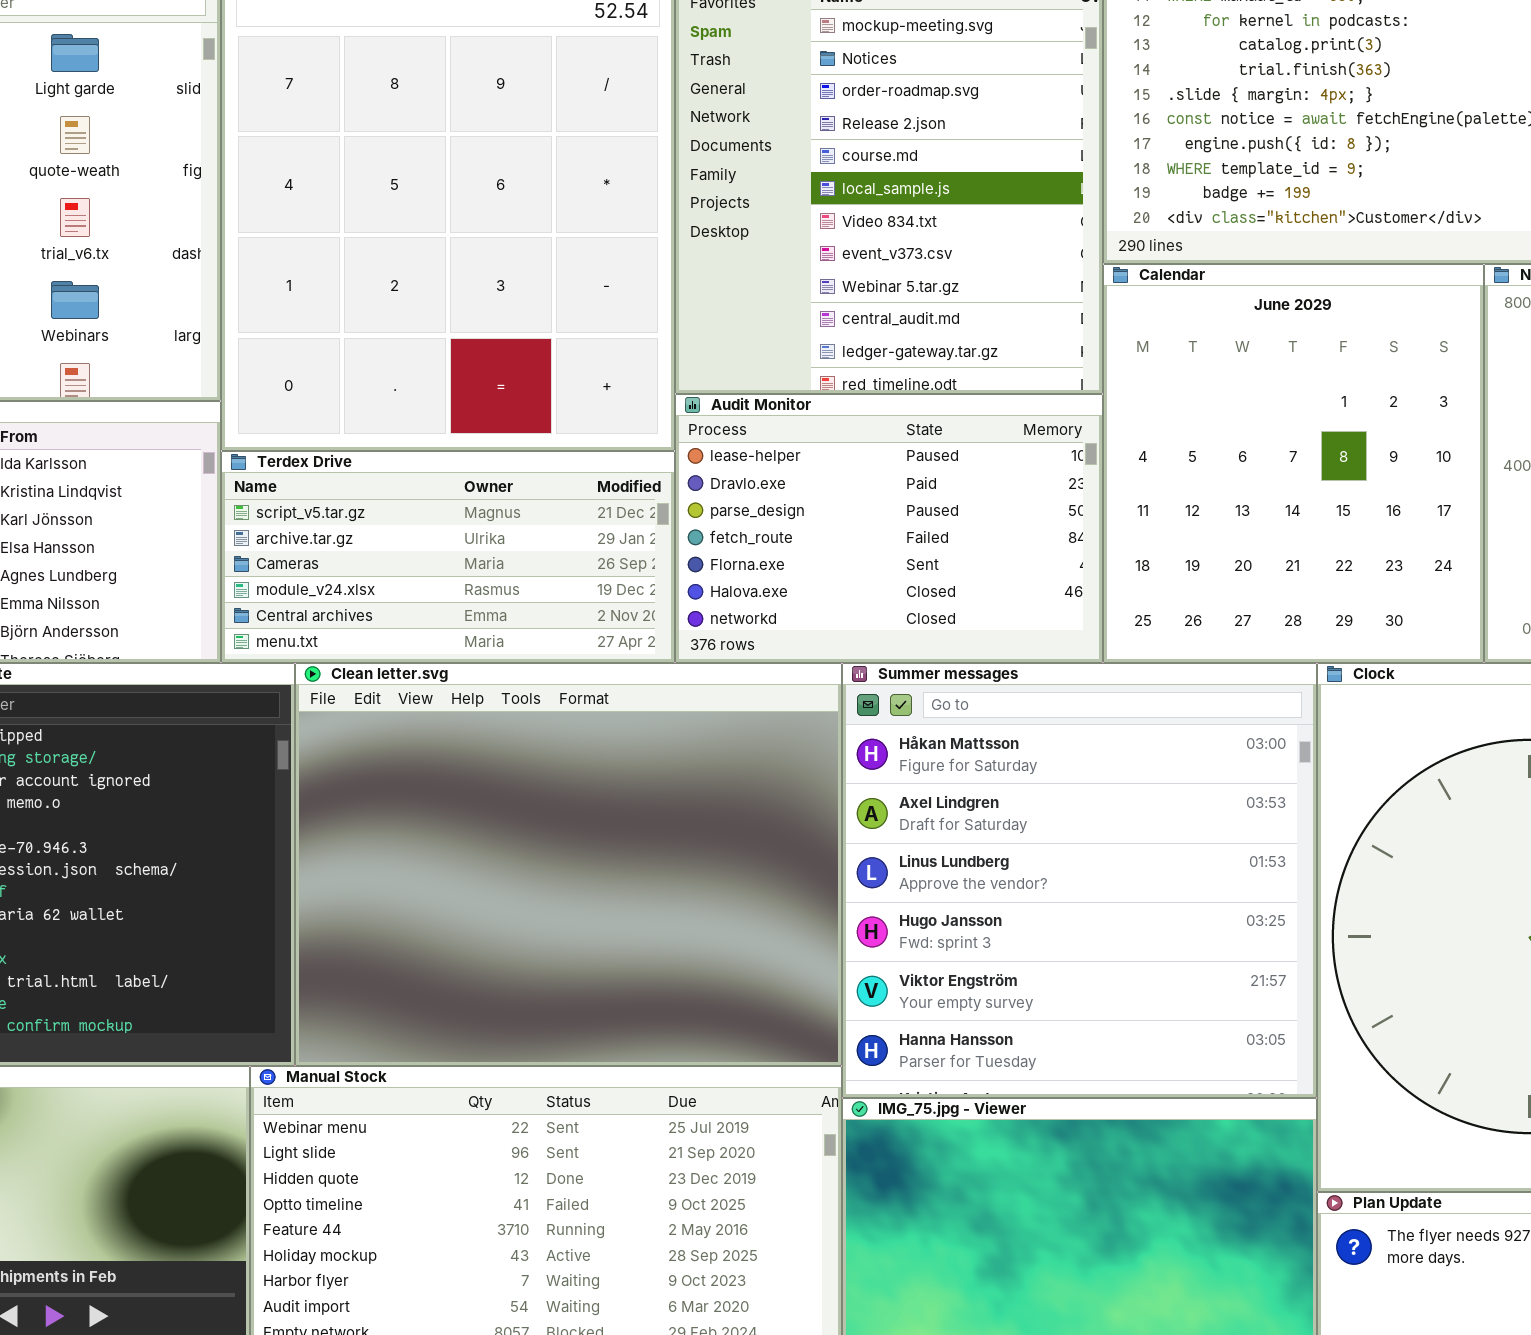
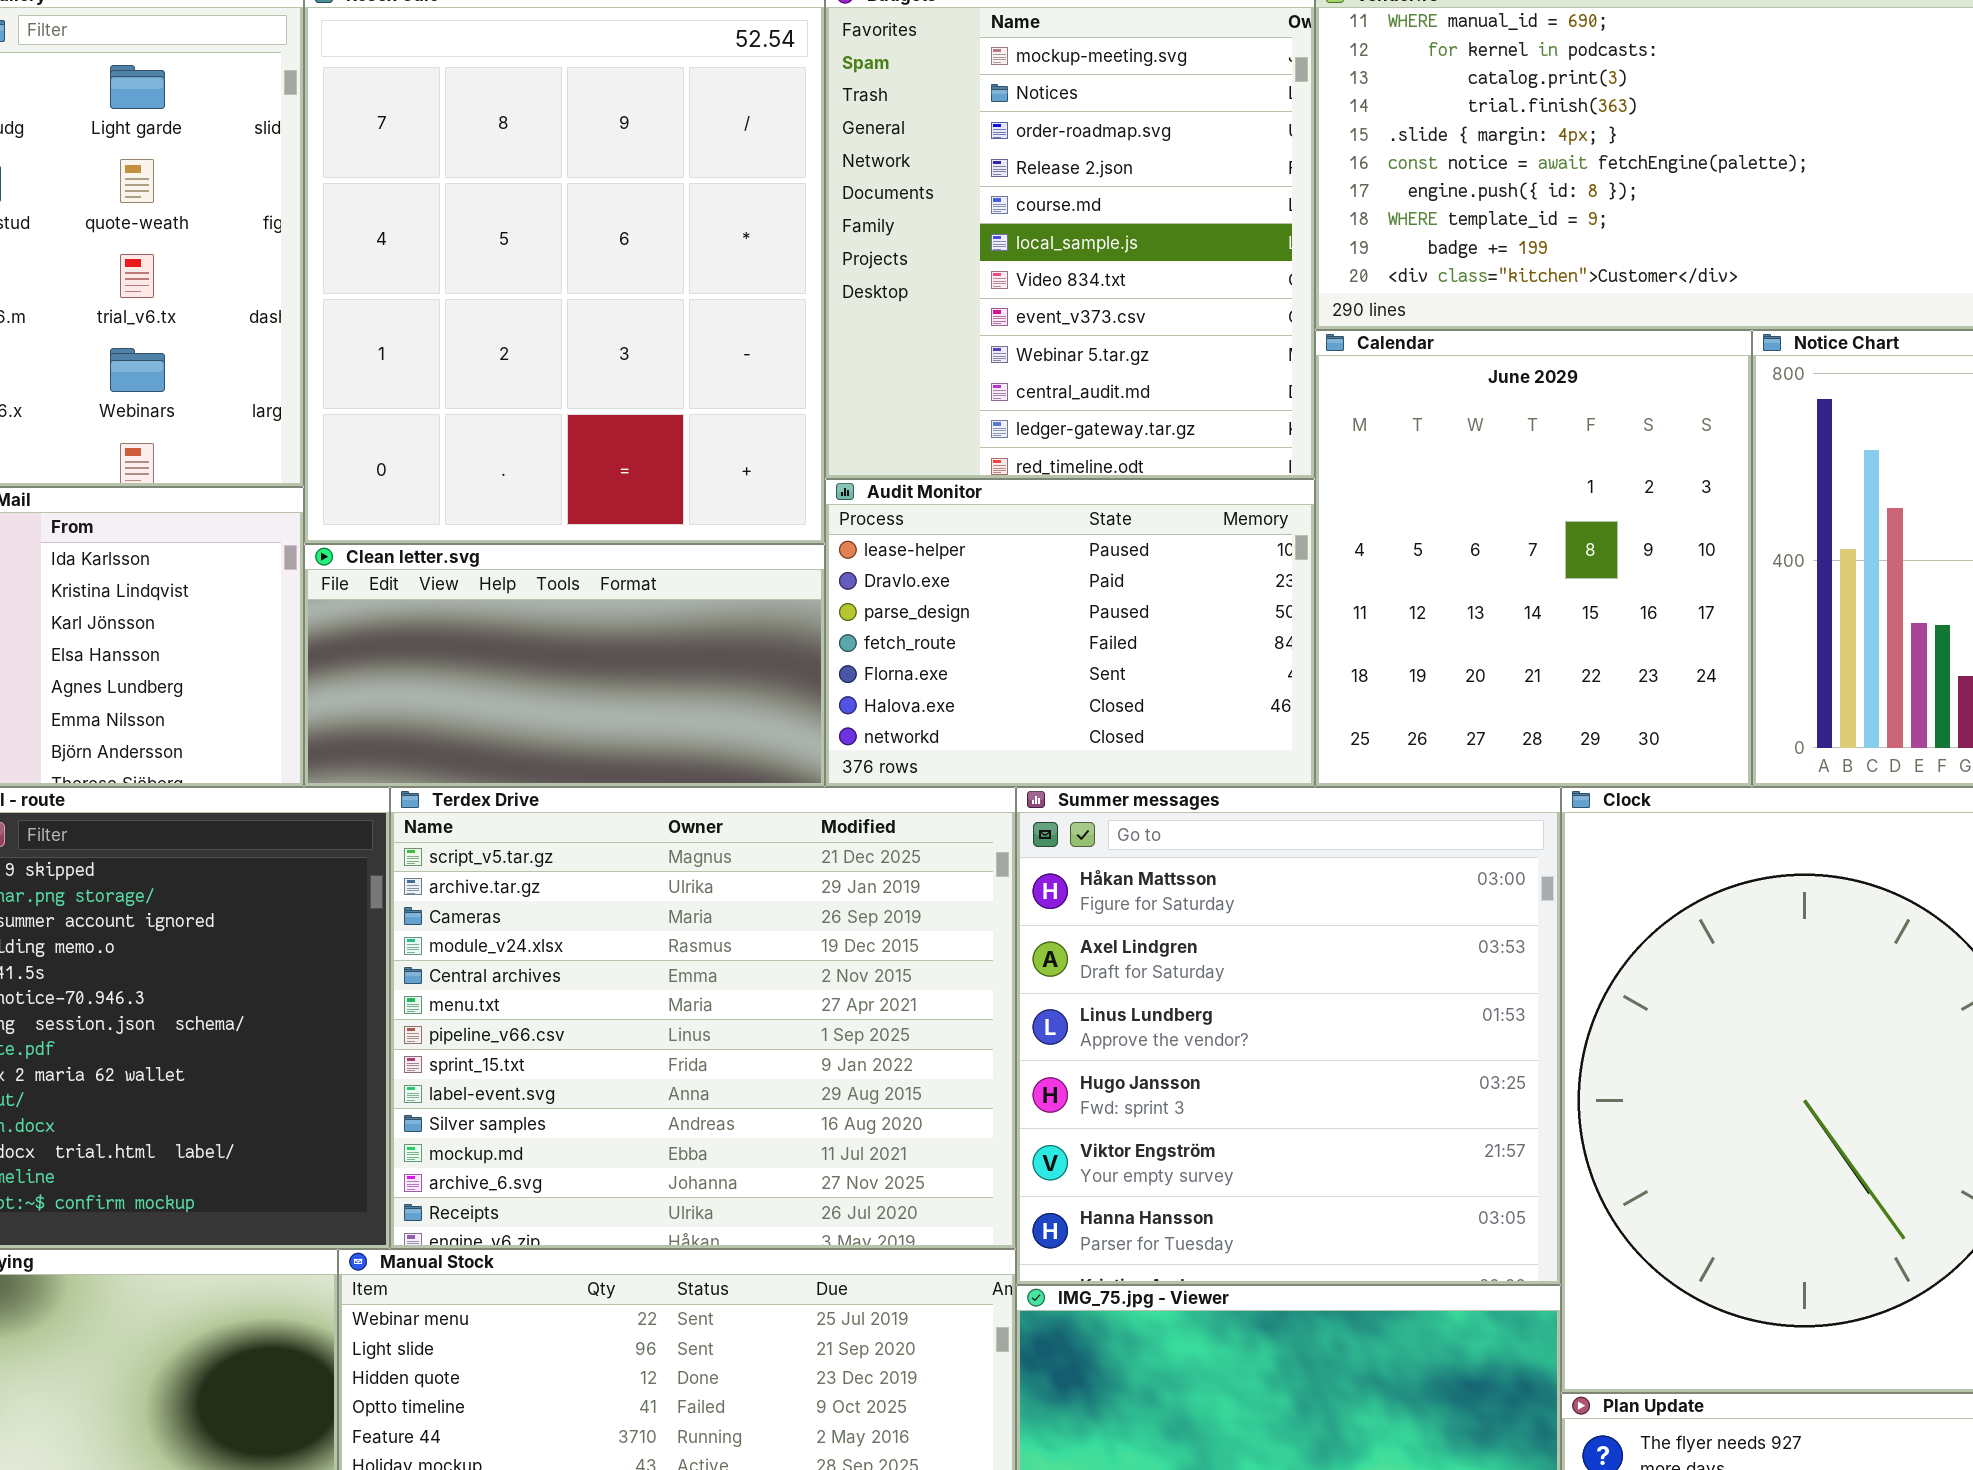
Terdex Drive: [221,451,675,663] -> [390,787,1016,1249], moved, resized
Clean letter.svg: [295,663,842,1066] -> [304,544,825,787], moved, resized

